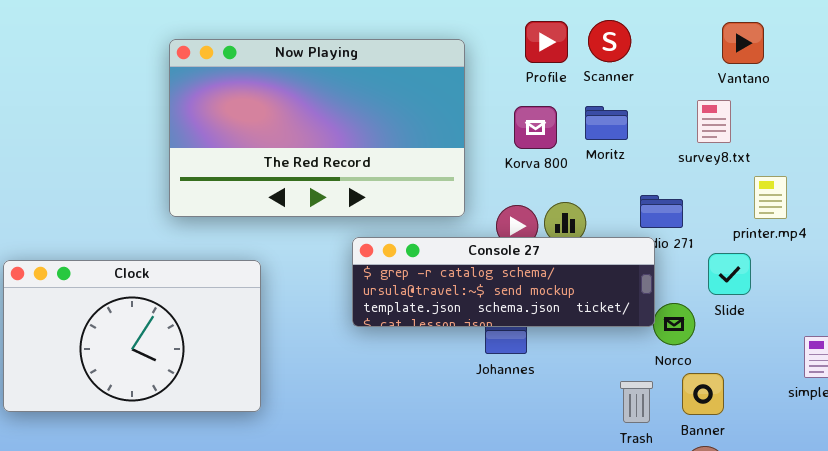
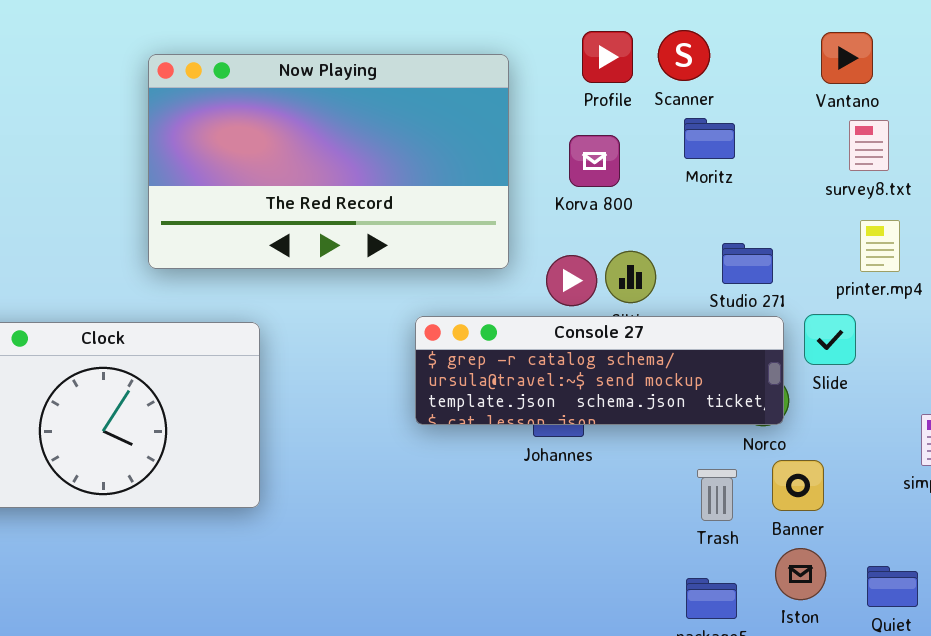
survey8.txt: [697,100,731,143] -> [849,120,889,171], moved
Moritz: [585,106,628,140] -> [684,118,735,159], moved
Console 27: [352,237,655,327] -> [415,316,784,425], moved

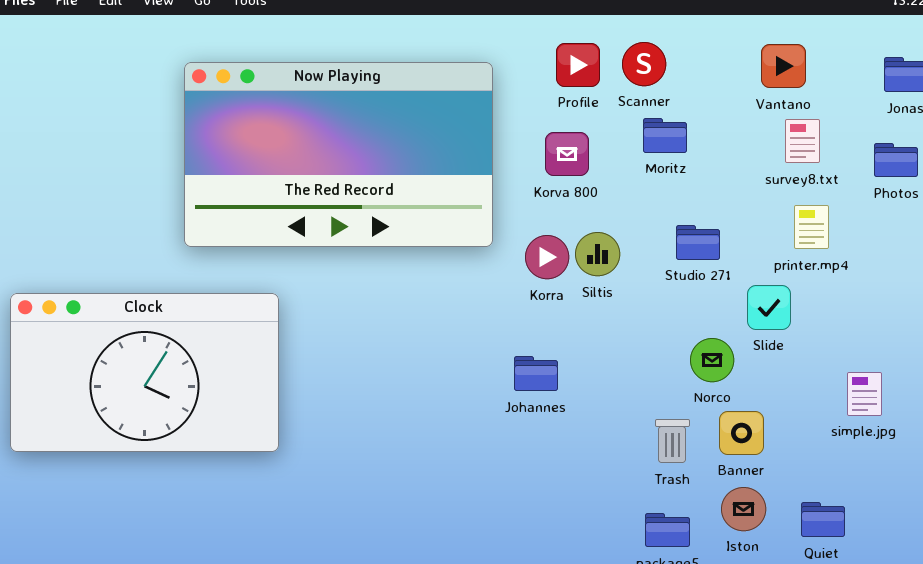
Console 27: [415,316,784,425] -> none, closed

